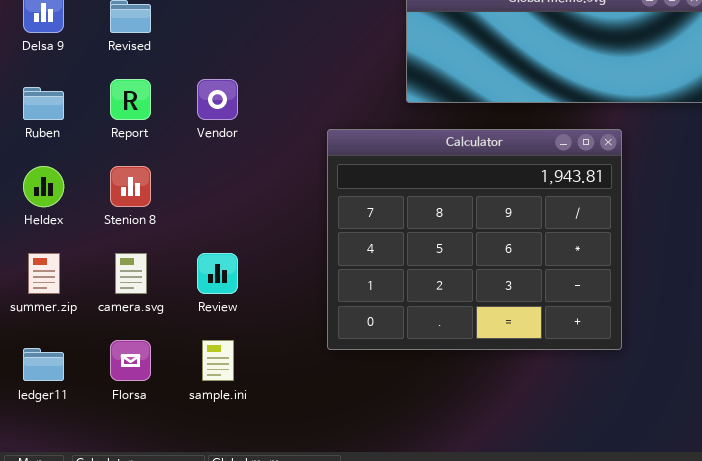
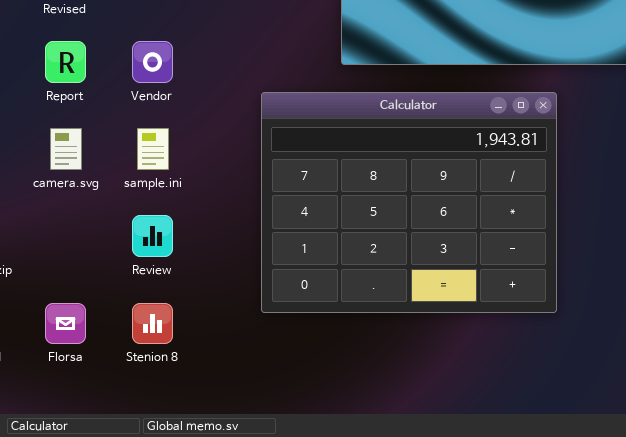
Stenion 8: [110,166,151,207] -> [132,303,173,344], moved
camera.svg: [115,253,147,294] -> [50,128,82,170], moved
sample.ini: [202,340,234,381] -> [137,128,169,170], moved

